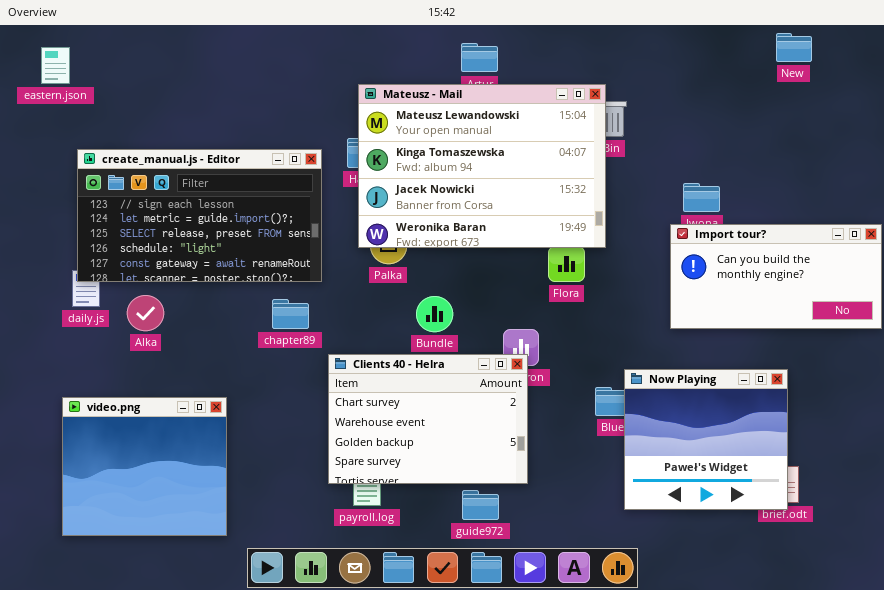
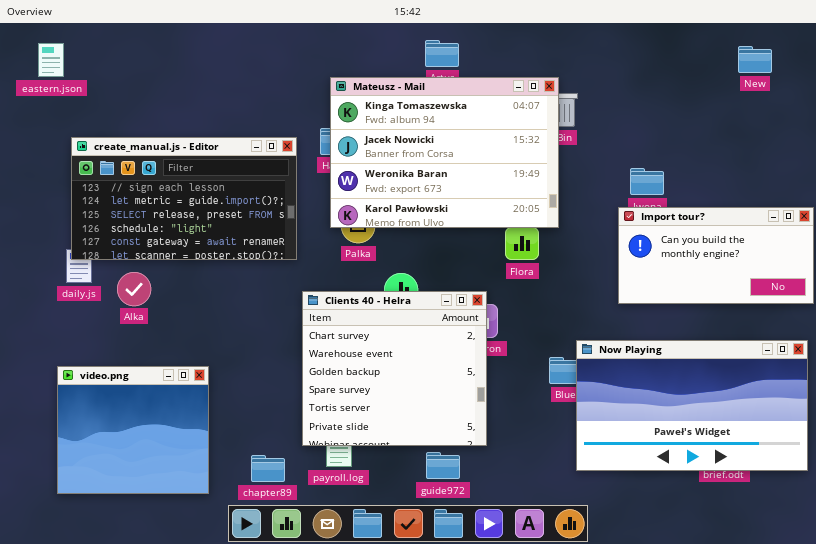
New: [776,33,812,62] -> [738,46,772,73], moved
Mateusz - Mail: [358,84,606,248] -> [330,77,559,228], scrolled down 1 row
chapter89: [272,299,309,329] -> [251,455,285,482], moved
Clients 40 - Helra: [328,354,528,484] -> [302,291,487,446], resized
Now Playing: [624,369,788,510] -> [576,340,808,471], resized

